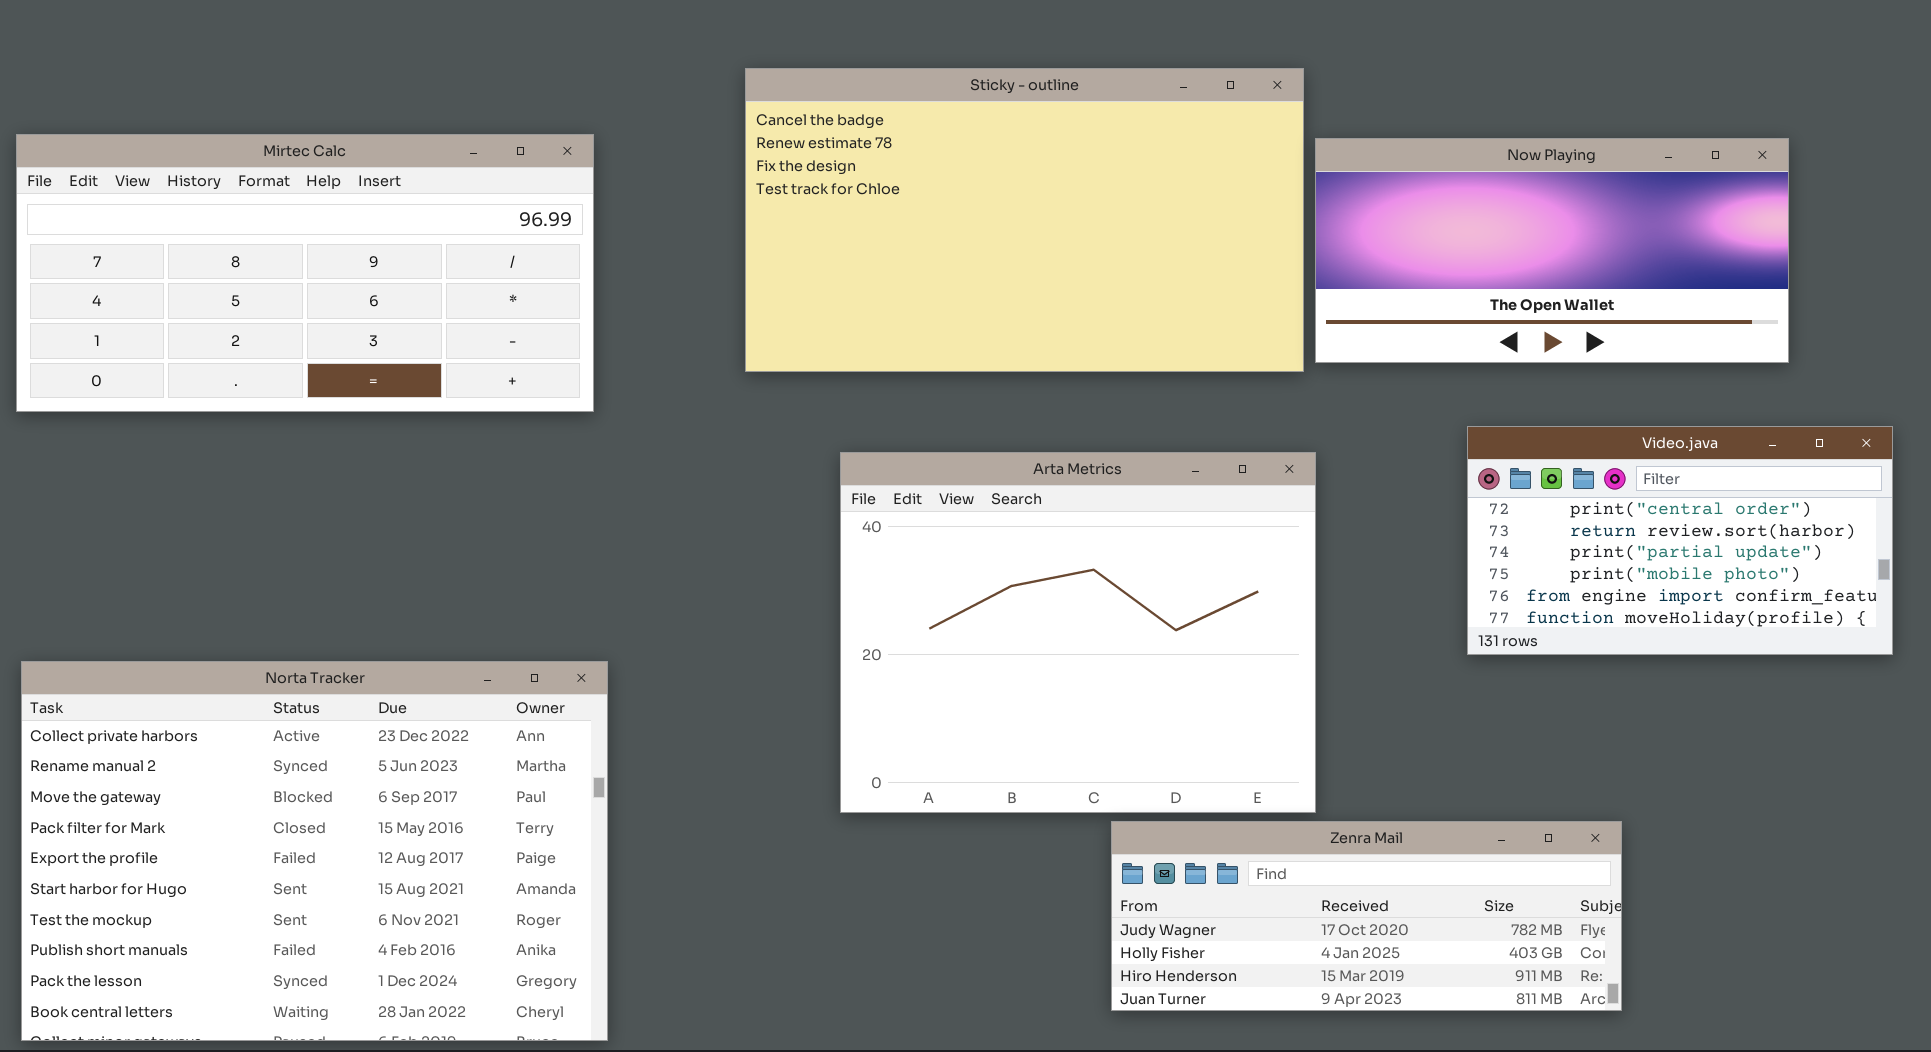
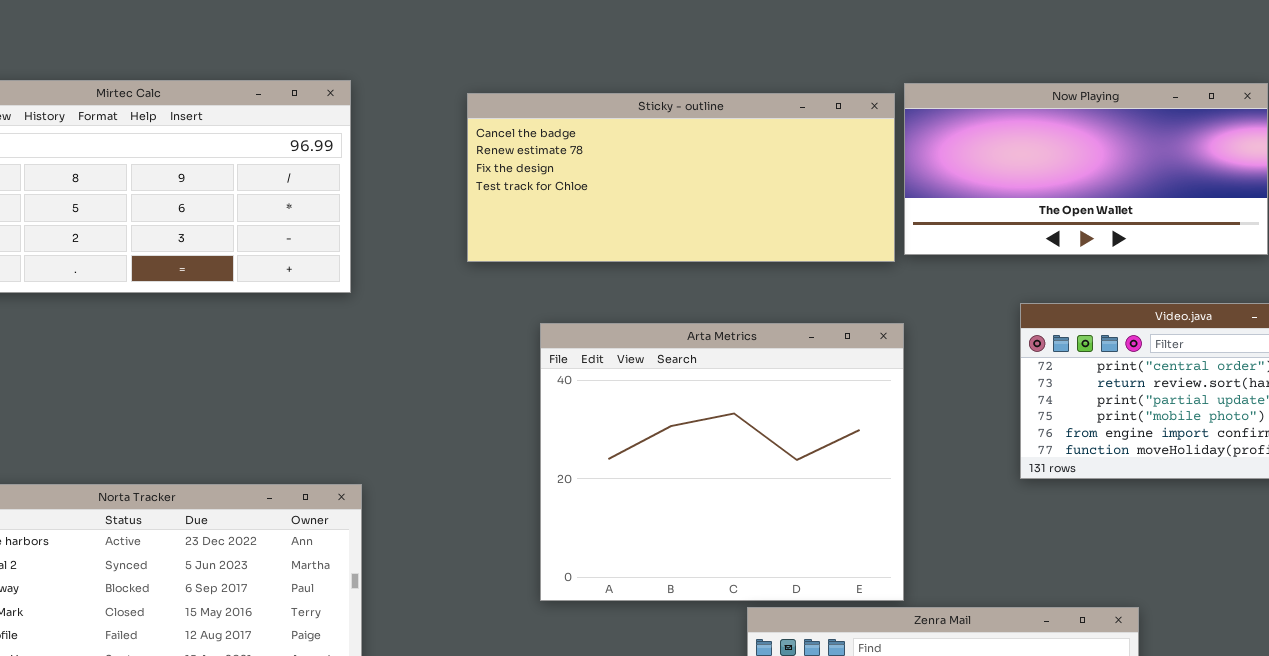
Sticky - outline: [745,68,1304,372] -> [467,93,895,262], resized

